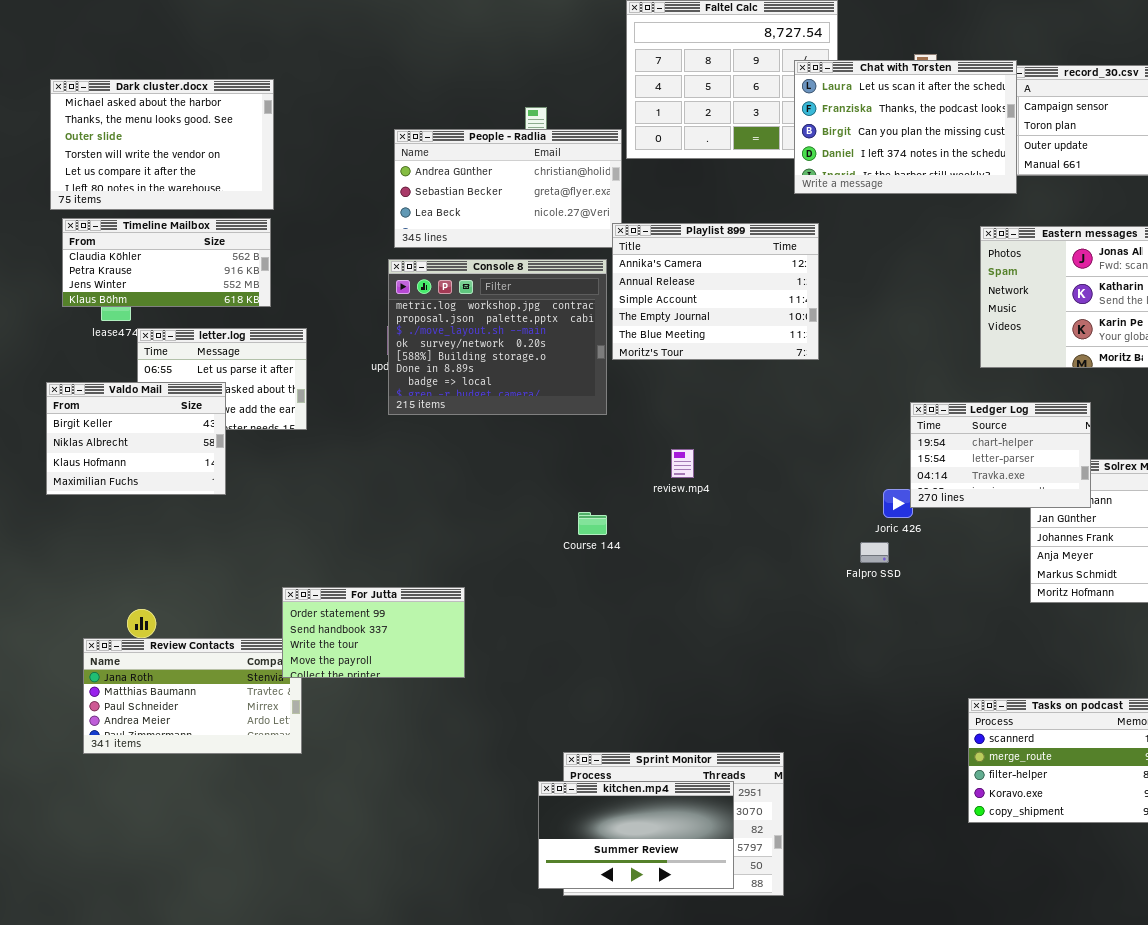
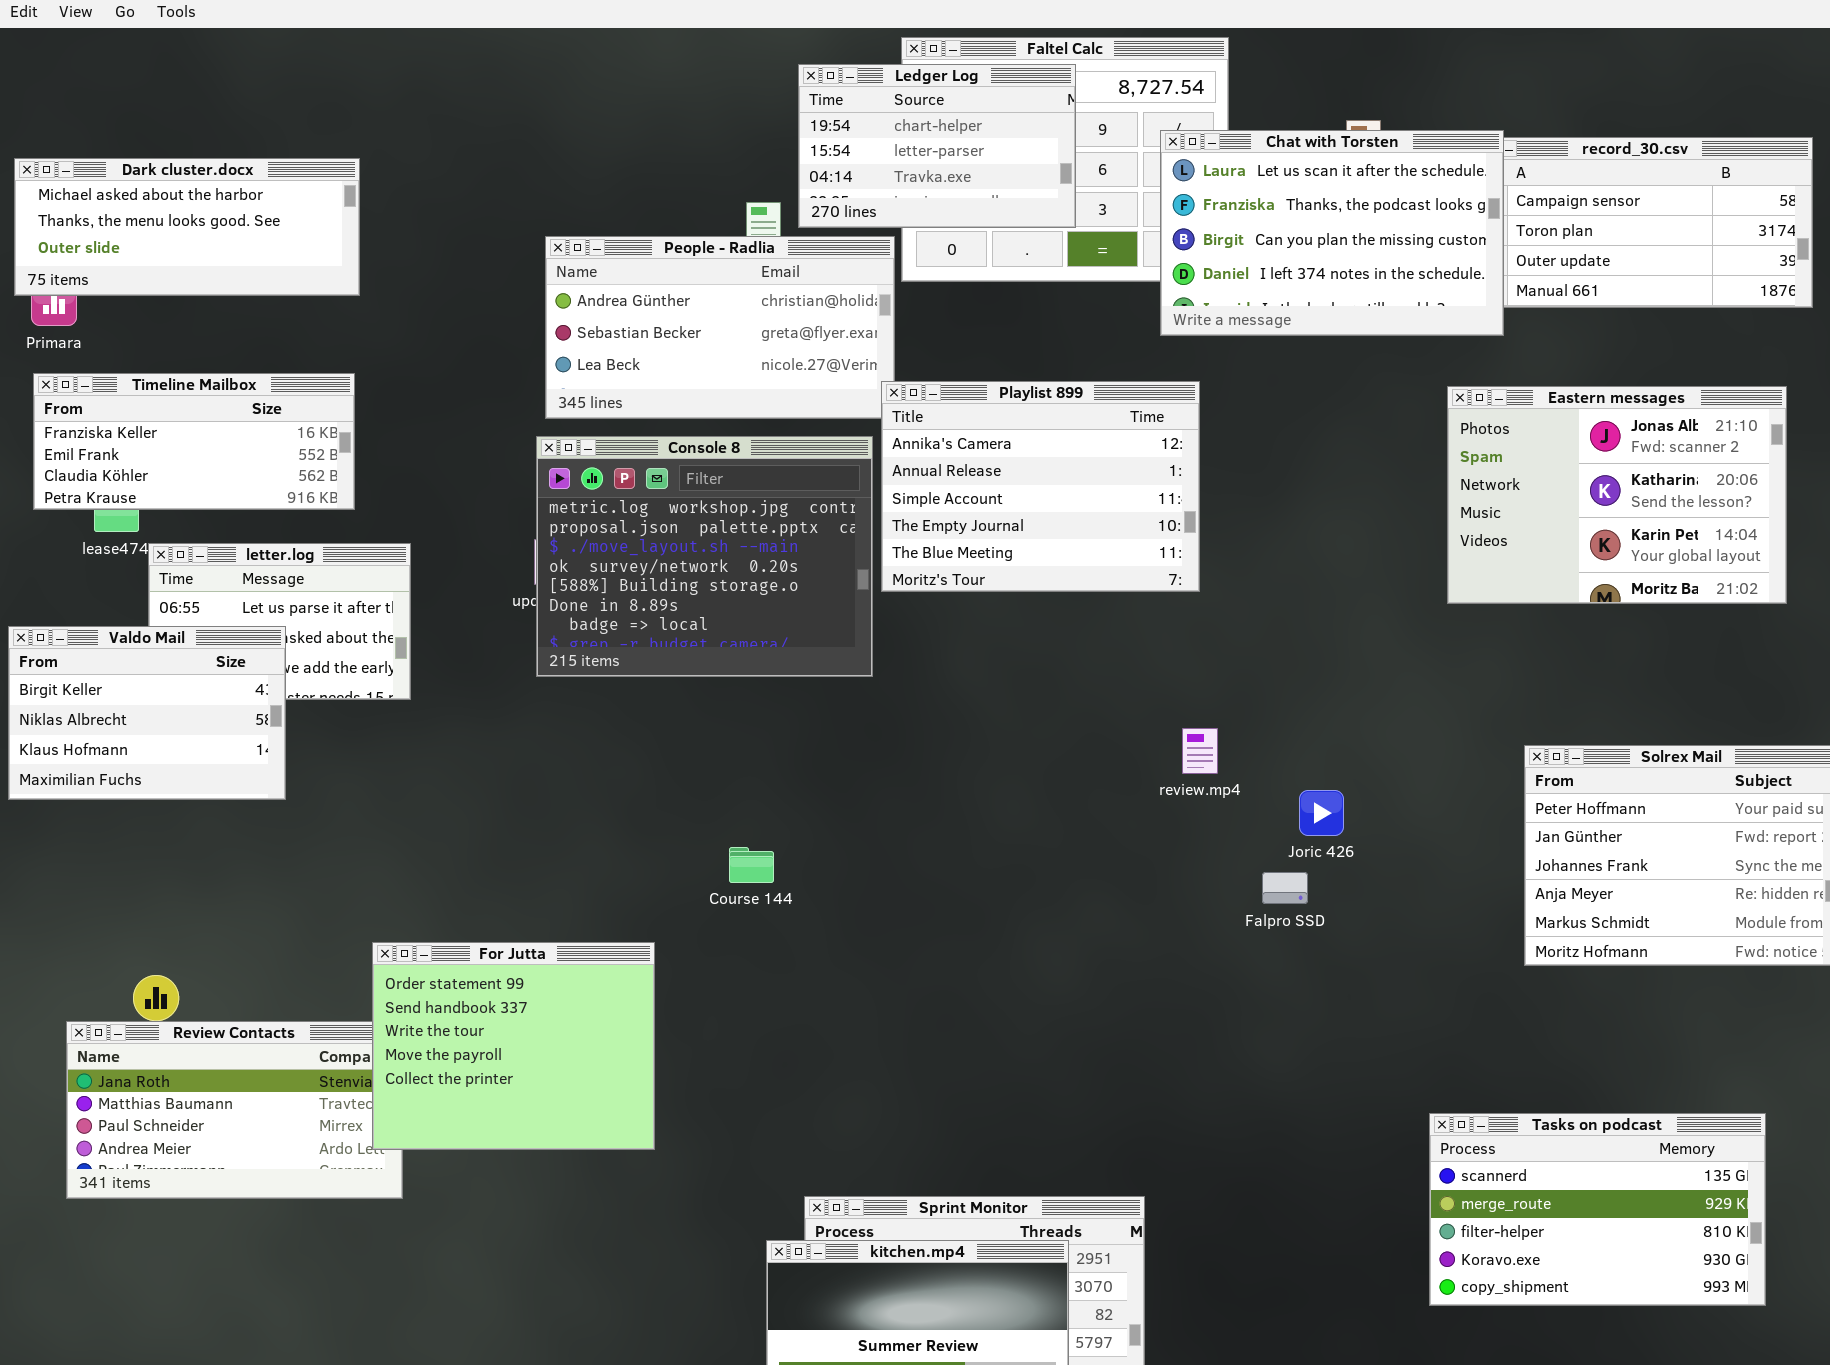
Dark cluster.docx: [50,79,274,210] -> [14,158,360,296], resized
Timeline Mailbox: [62,218,271,307] -> [33,373,355,510], scrolled up 2 rows
Ledger Log: [910,402,1091,508] -> [798,64,1076,228], moved
review.mp4: [671,449,694,478] -> [1182,728,1218,774], moved
Course 144: [578,512,607,535] -> [729,847,774,883], moved
For Jutta: [282,587,465,678] -> [372,942,655,1150], resized

